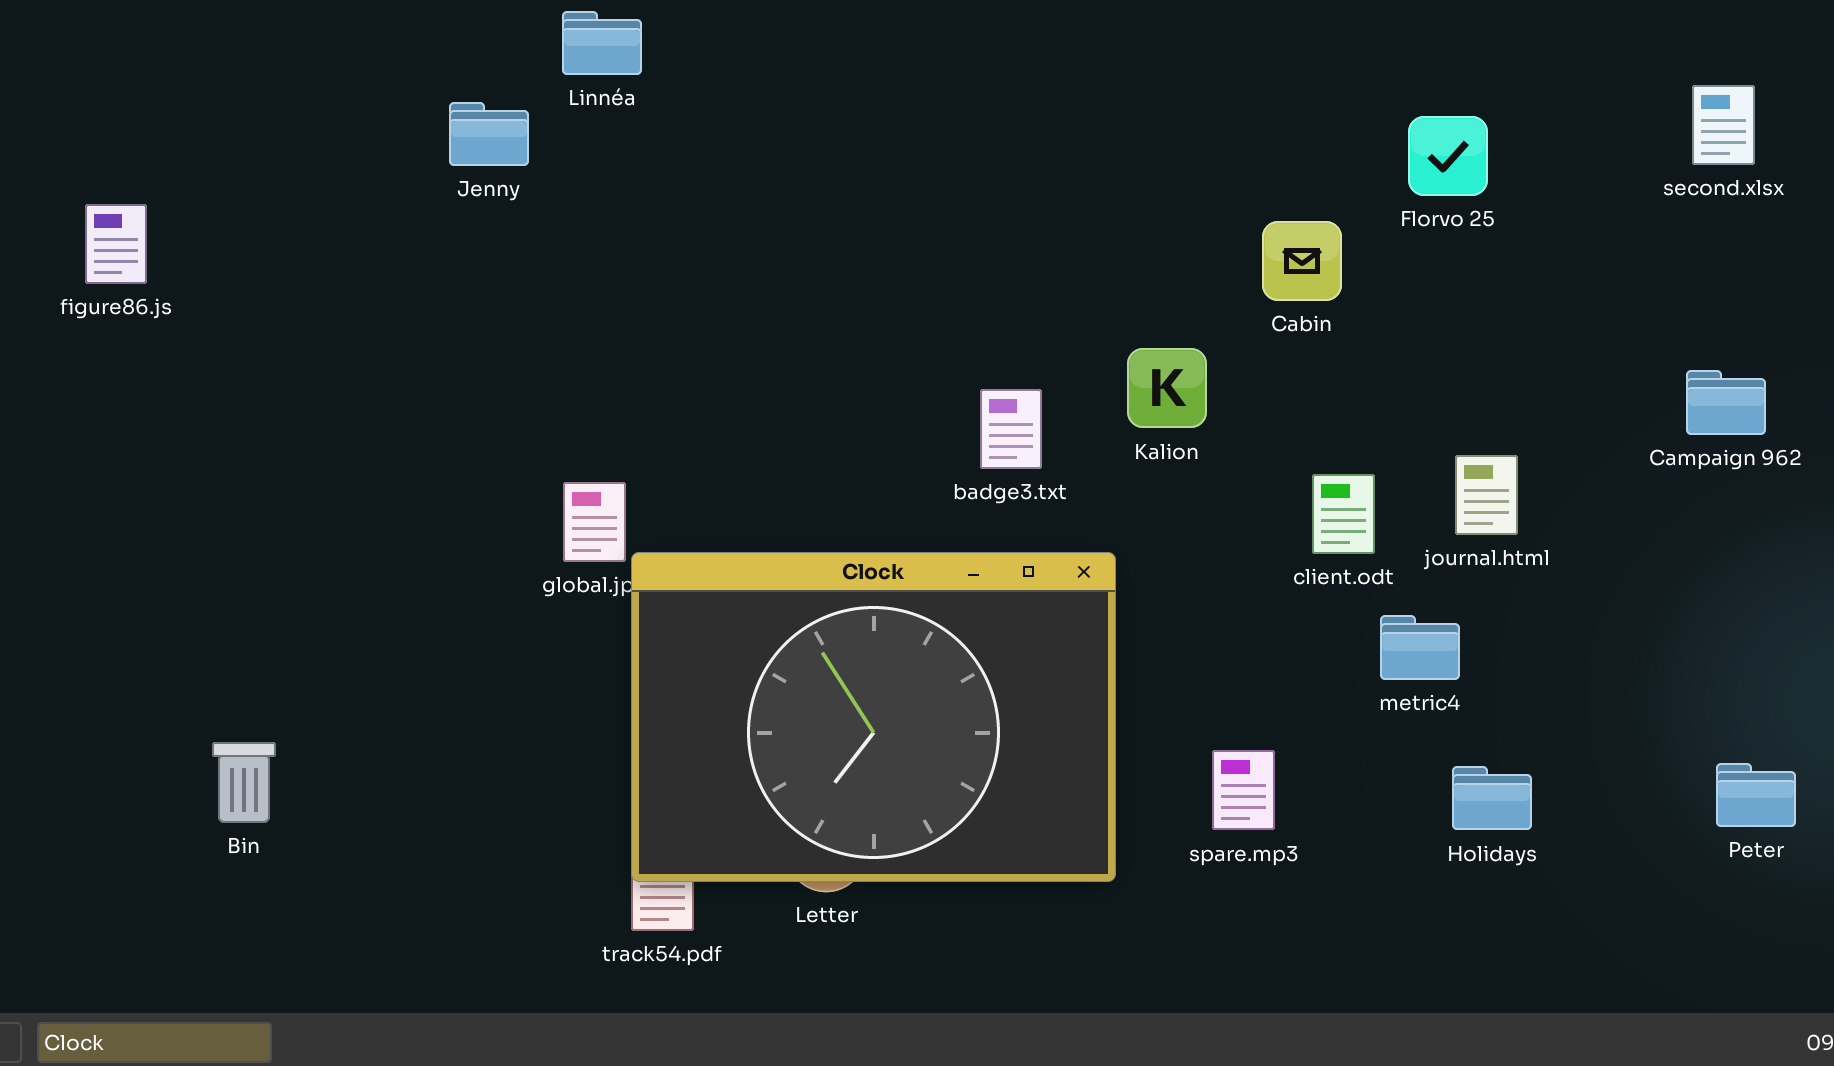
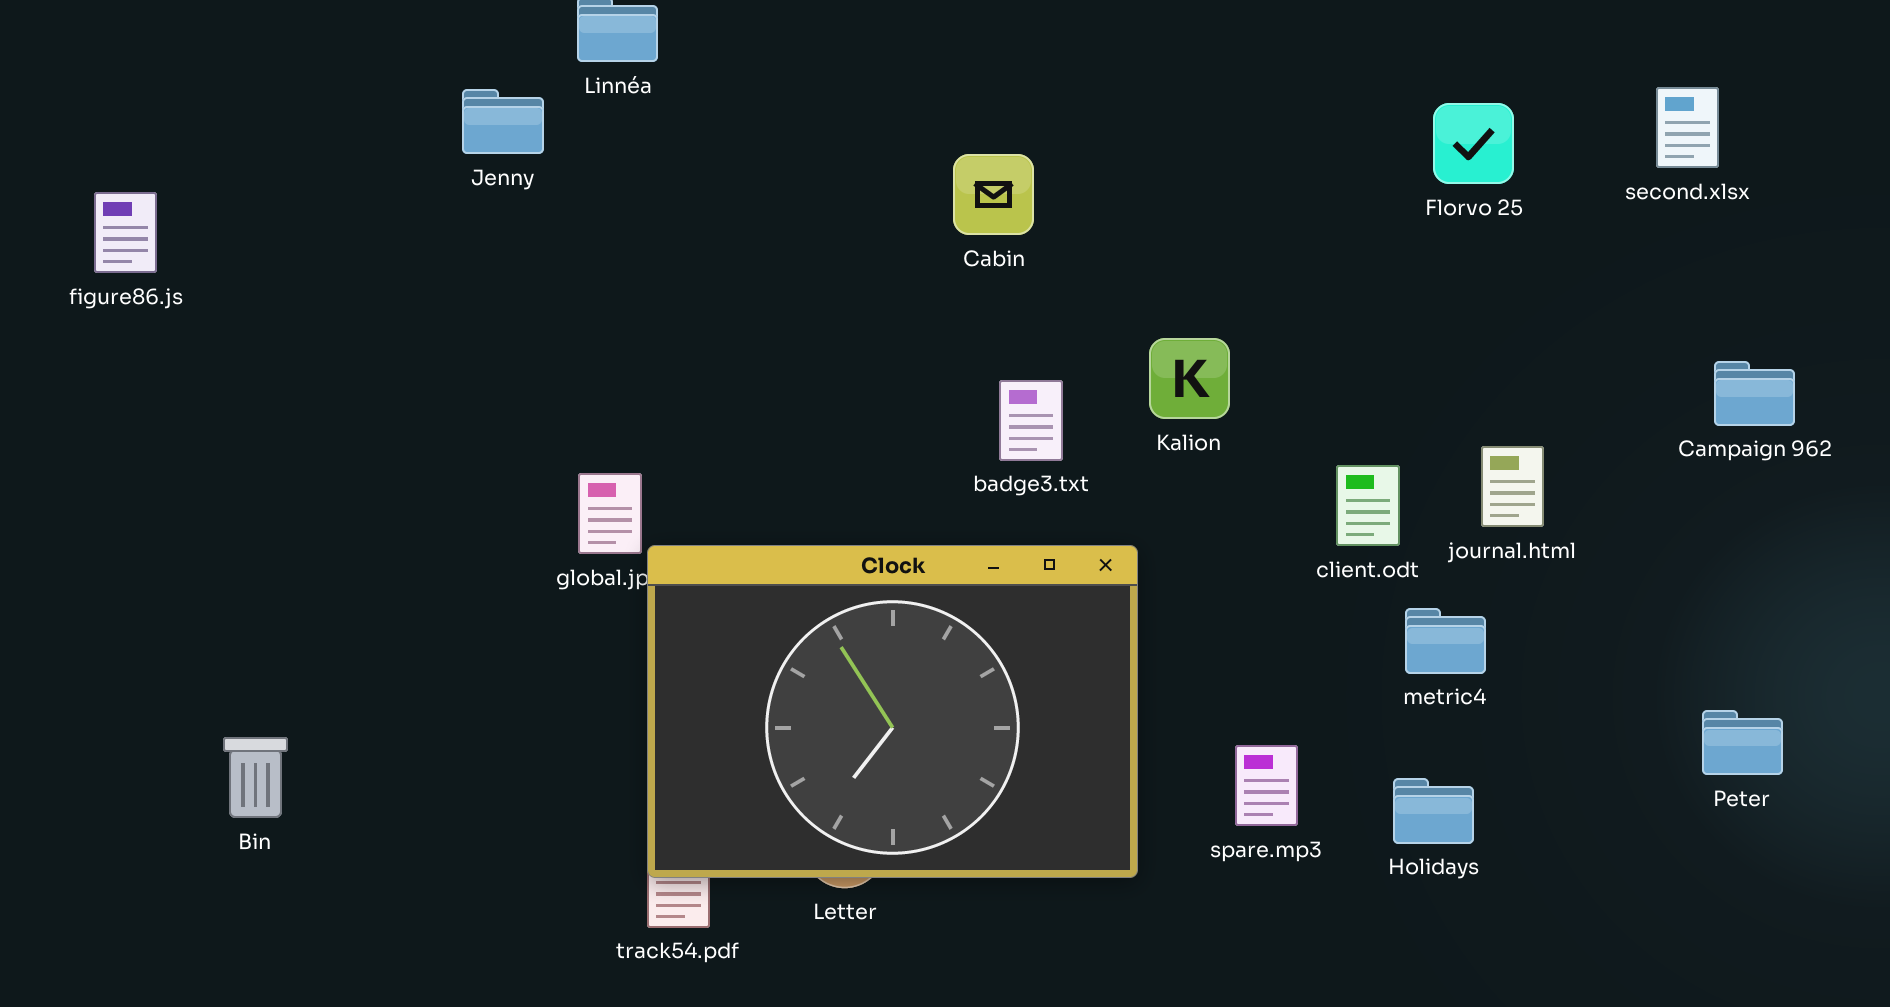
second.xlsx: [1692,85,1755,165] -> [1656,87,1719,168], moved
Cabin: [1262,221,1342,301] -> [953,154,1034,235], moved
Peter: [1716,763,1796,827] -> [1702,710,1783,775], moved
Holidays: [1452,766,1532,830] -> [1393,778,1474,844], moved

